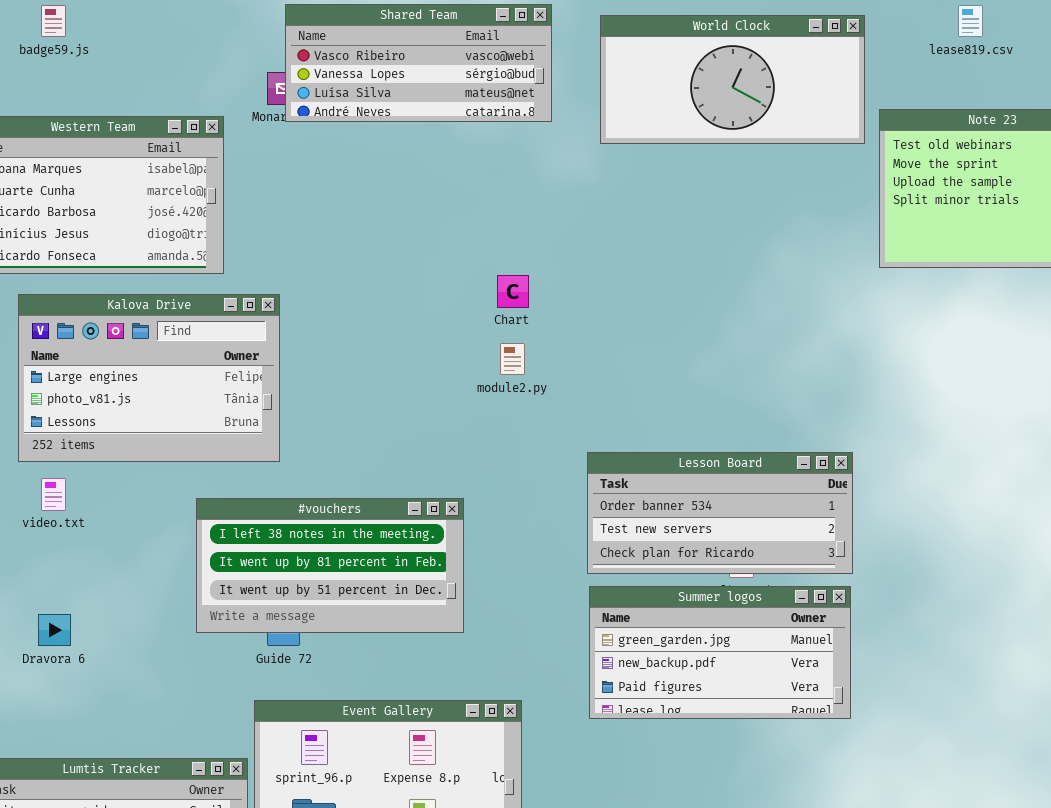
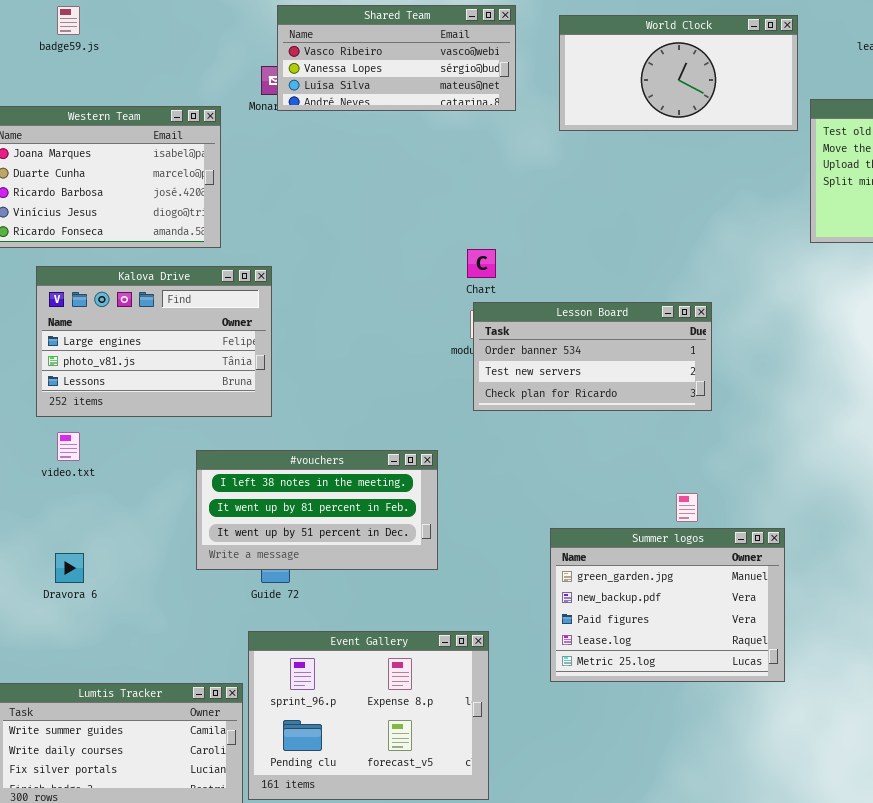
Lesson Board: [587,452,853,574] -> [473,302,712,411], moved
Summer logos: [589,586,851,719] -> [550,528,785,682], resized

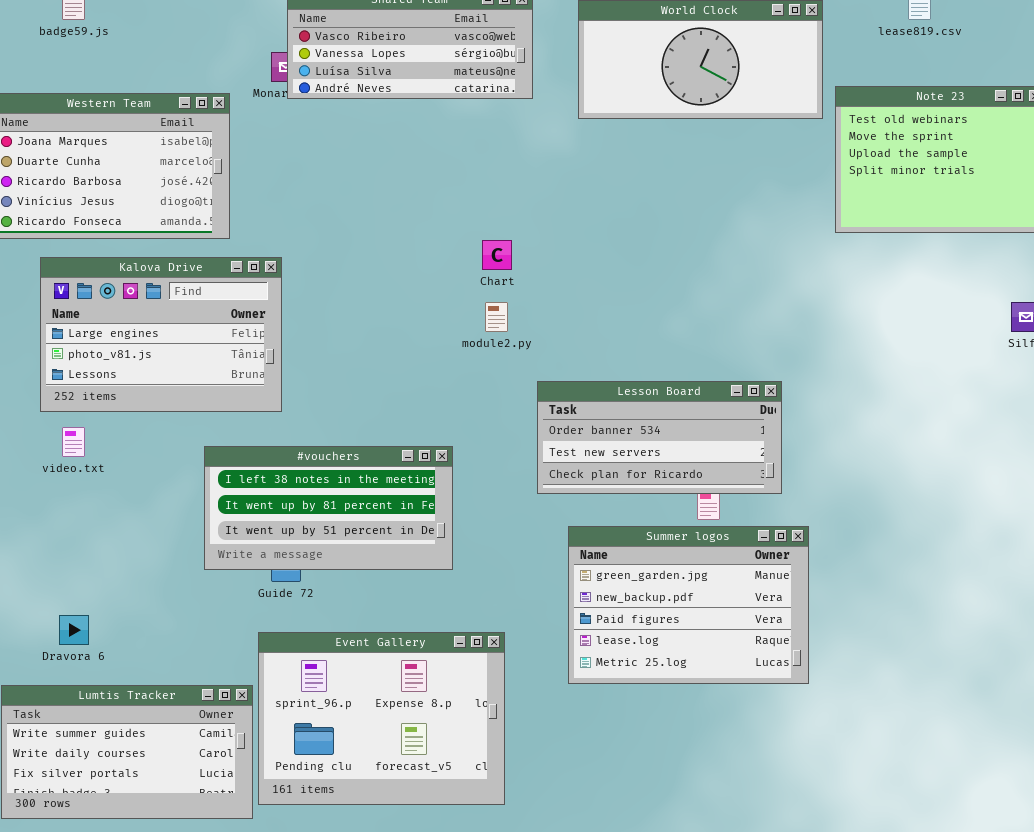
Lesson Board: [473,302,712,411] -> [537,381,782,494], moved
Dravora 6: [55,553,84,583] -> [59,615,89,645], moved

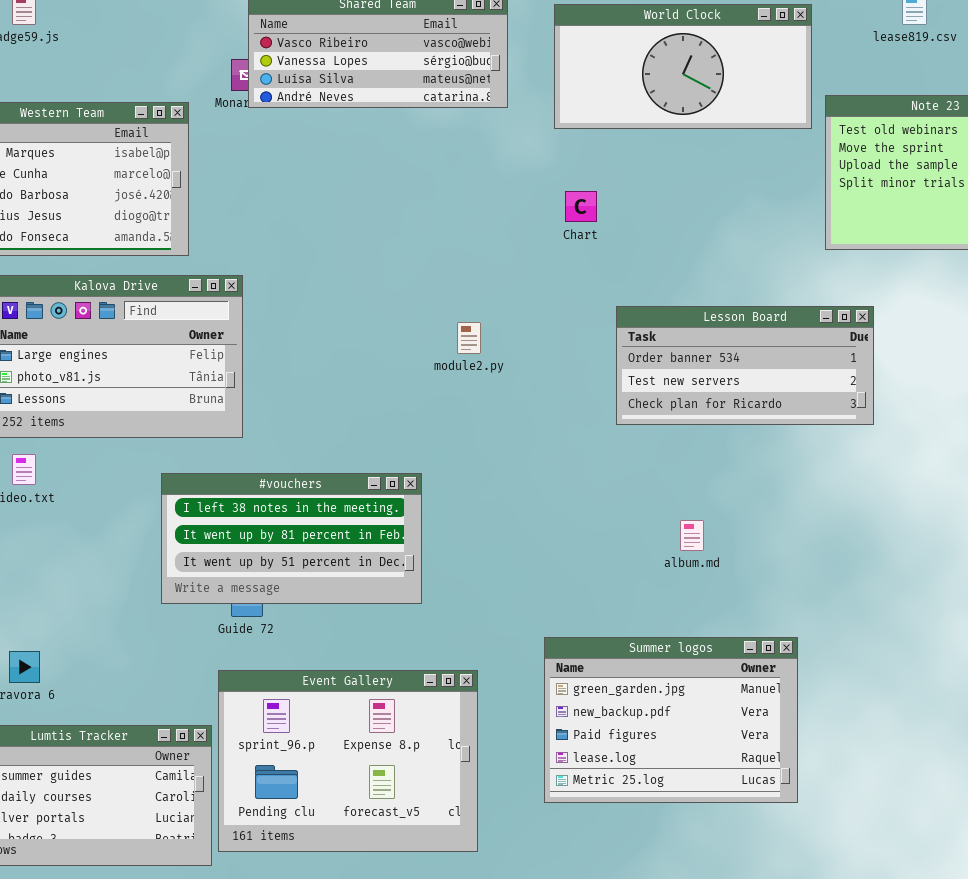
Chart: [482,240,512,270] -> [565,191,597,222], moved
Lesson Board: [537,381,782,494] -> [616,306,874,425], moved
Summer logos: [568,526,809,684] -> [544,637,798,803], moved

